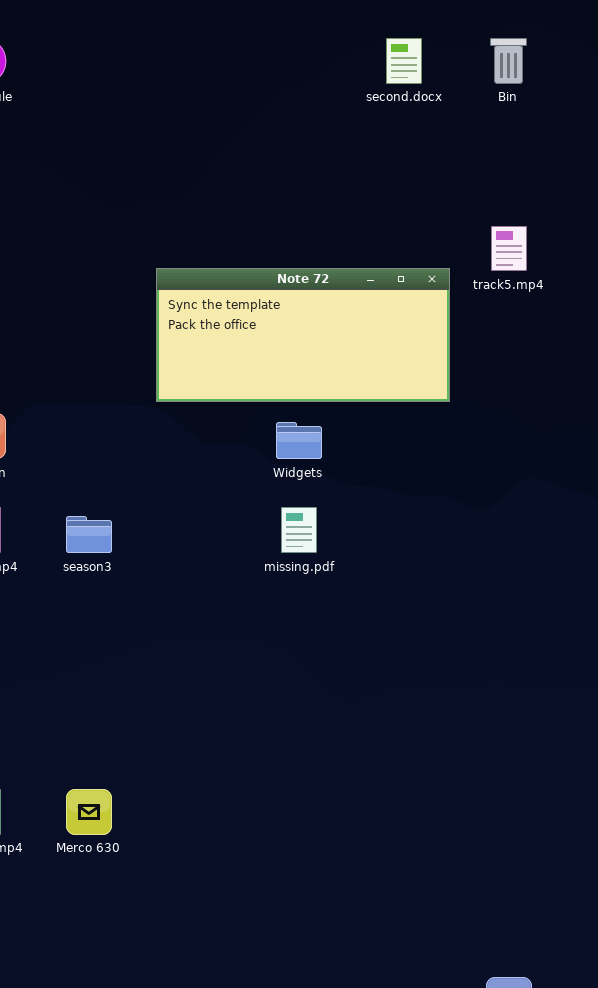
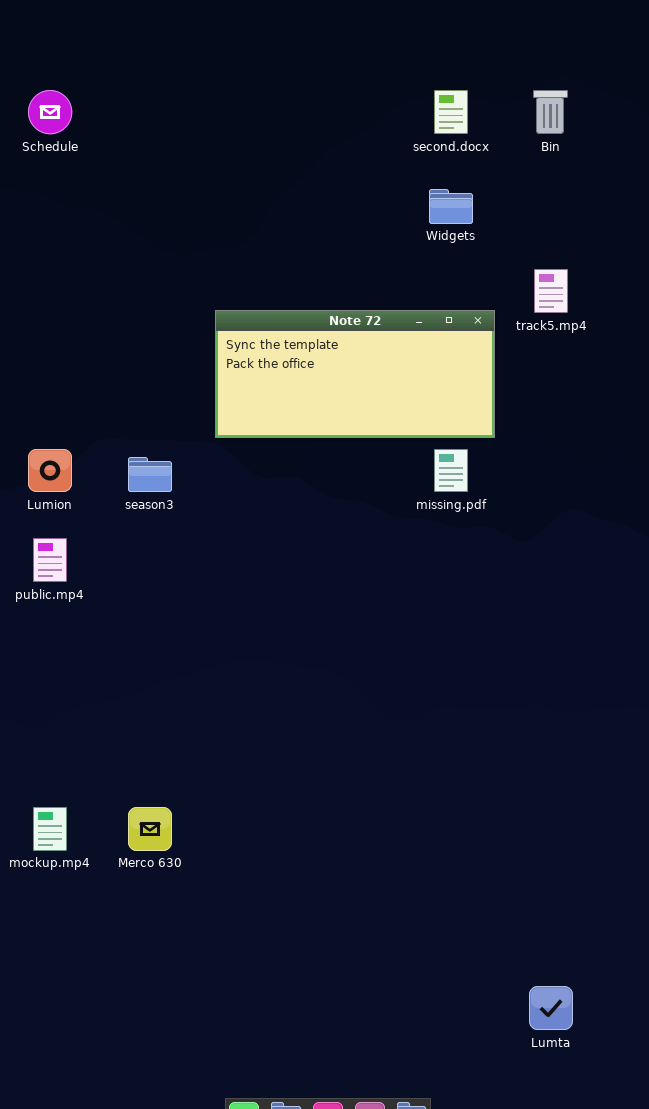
Widgets: [276,422,322,459] -> [429,189,473,224], moved
missing.pdf: [281,507,317,553] -> [434,449,468,492], moved
season3: [66,516,112,553] -> [128,457,172,492], moved

